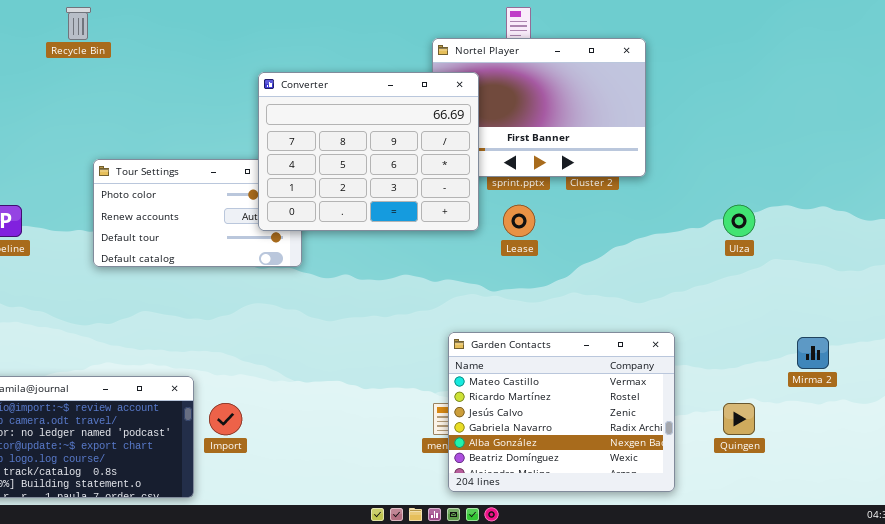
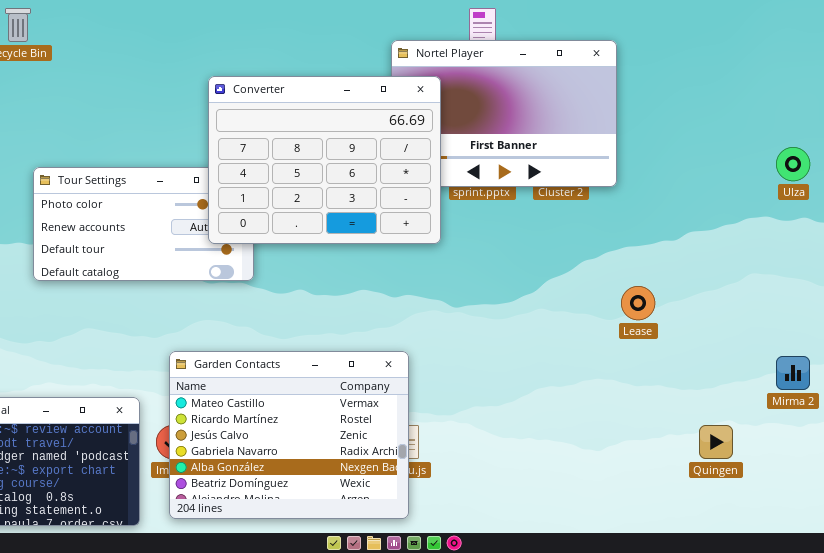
Lease: [503,205,535,237] -> [621,286,655,320], moved
Ulza: [723,205,755,237] -> [776,147,810,181], moved
Garden Contacts: [448,332,675,492] -> [169,351,409,519], moved

